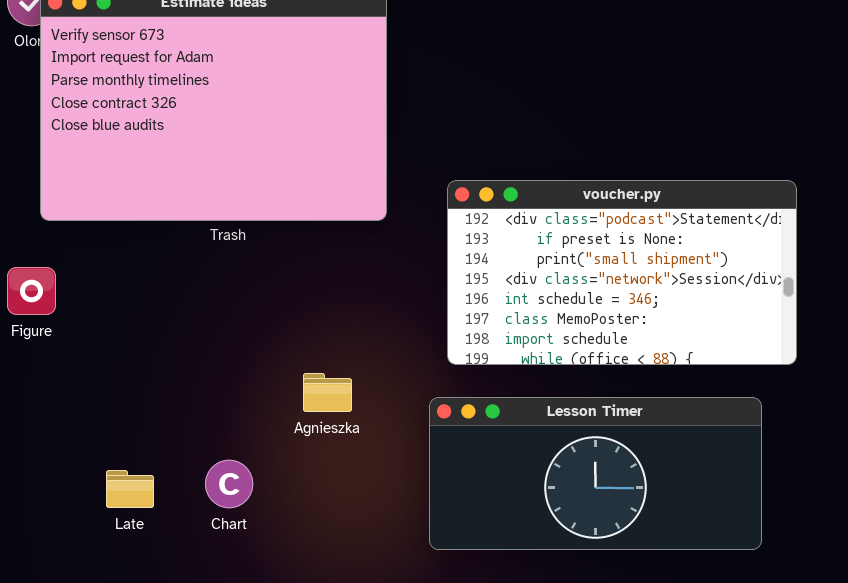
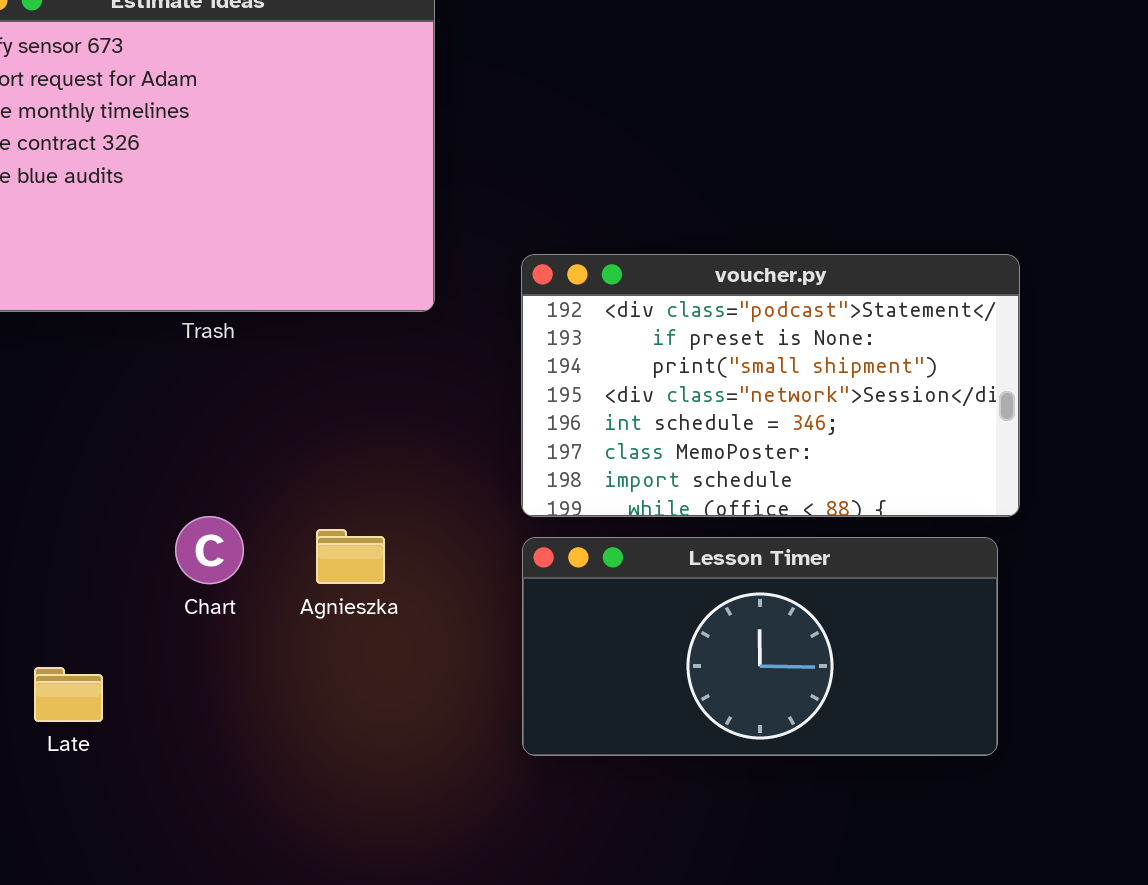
Lesson Timer: [429,397,762,550] -> [522,537,998,756], moved
Chart: [205,460,253,508] -> [175,516,244,584], moved

